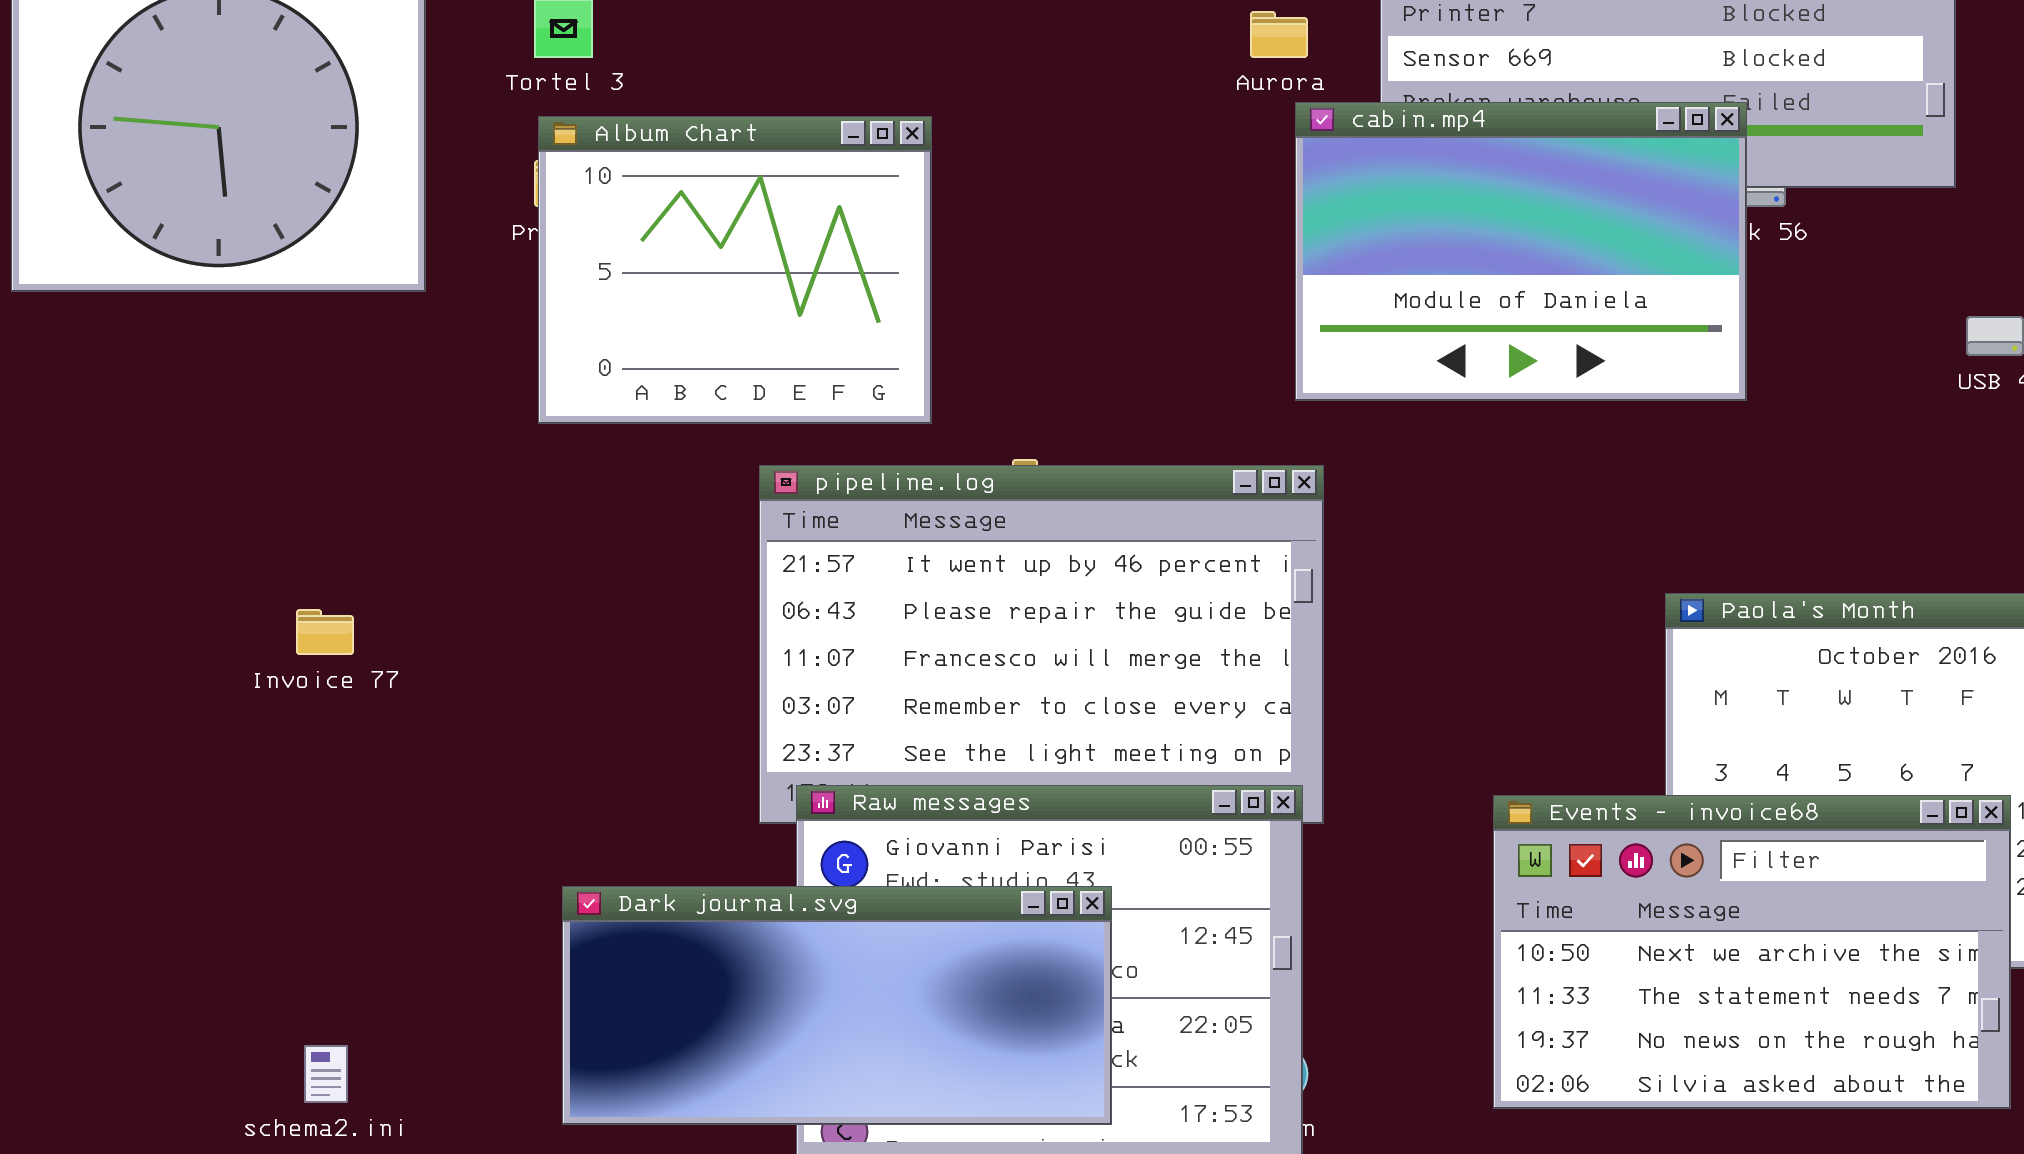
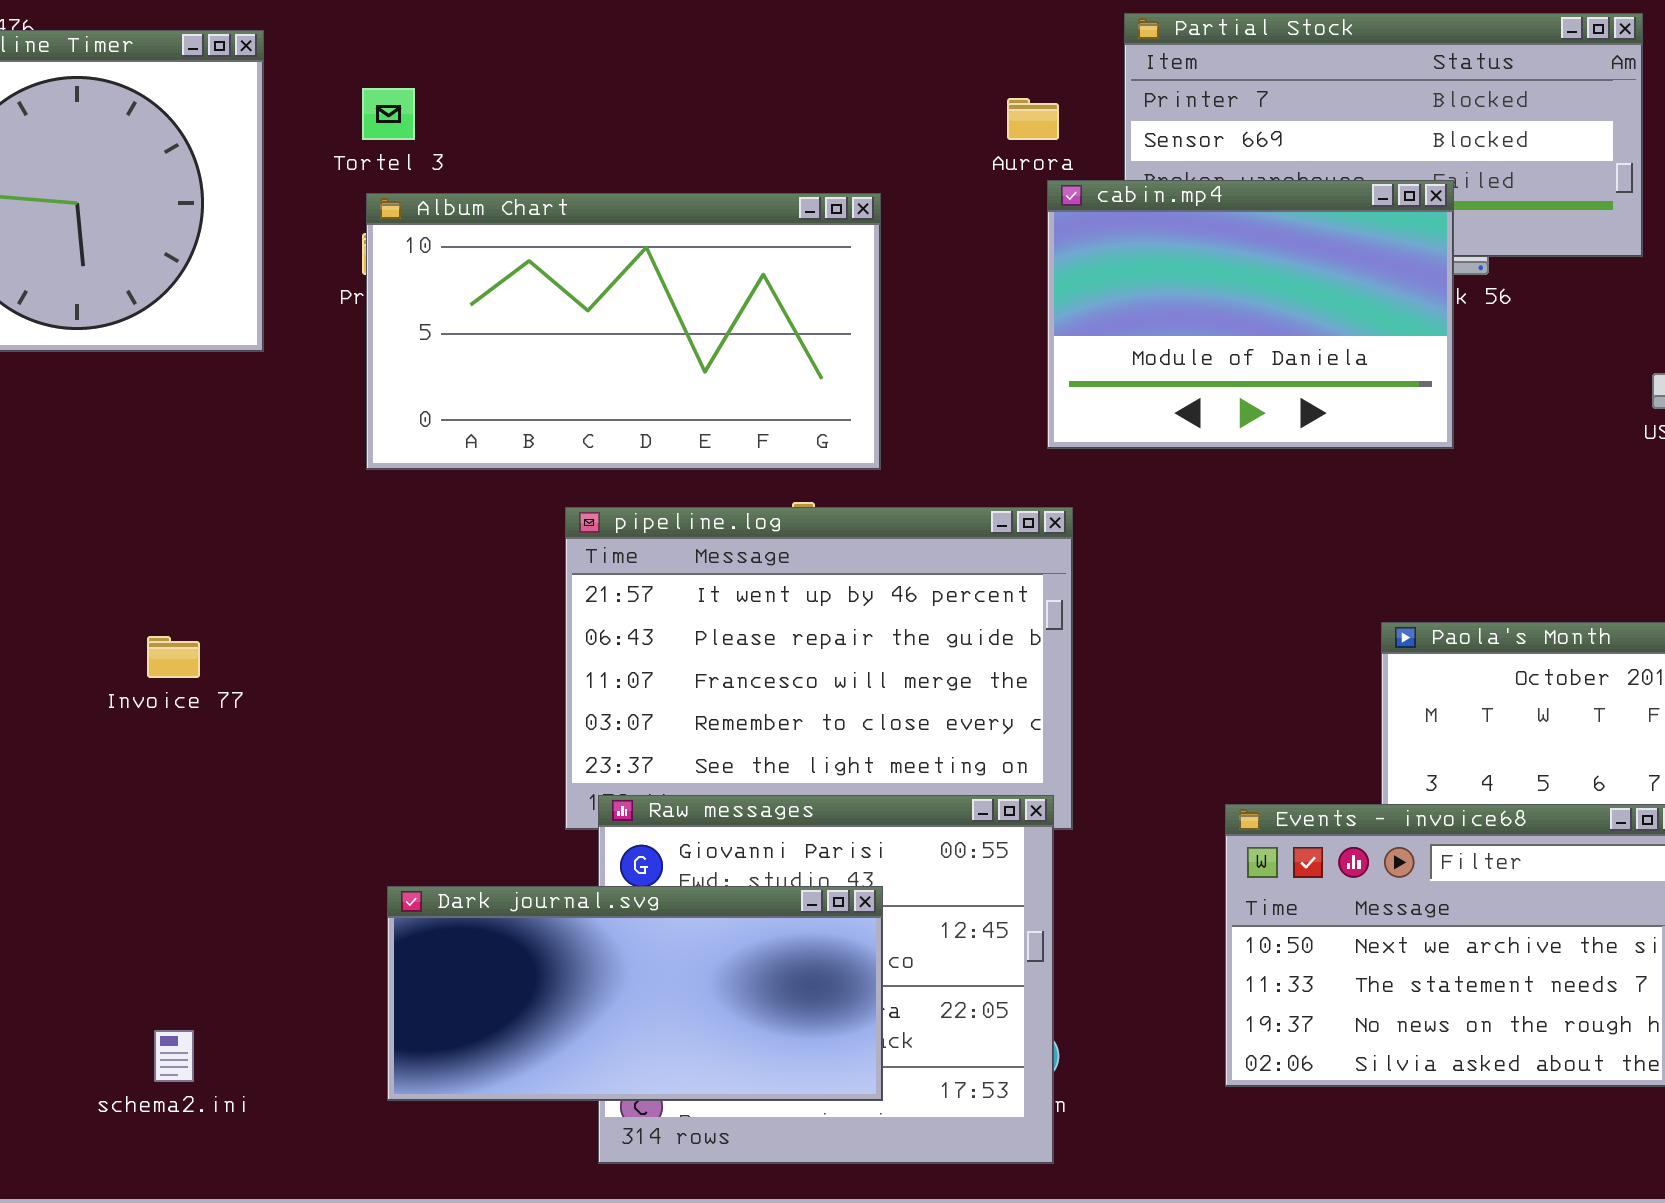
Album Chart: [538,116,932,424] -> [366,193,881,470], resized

